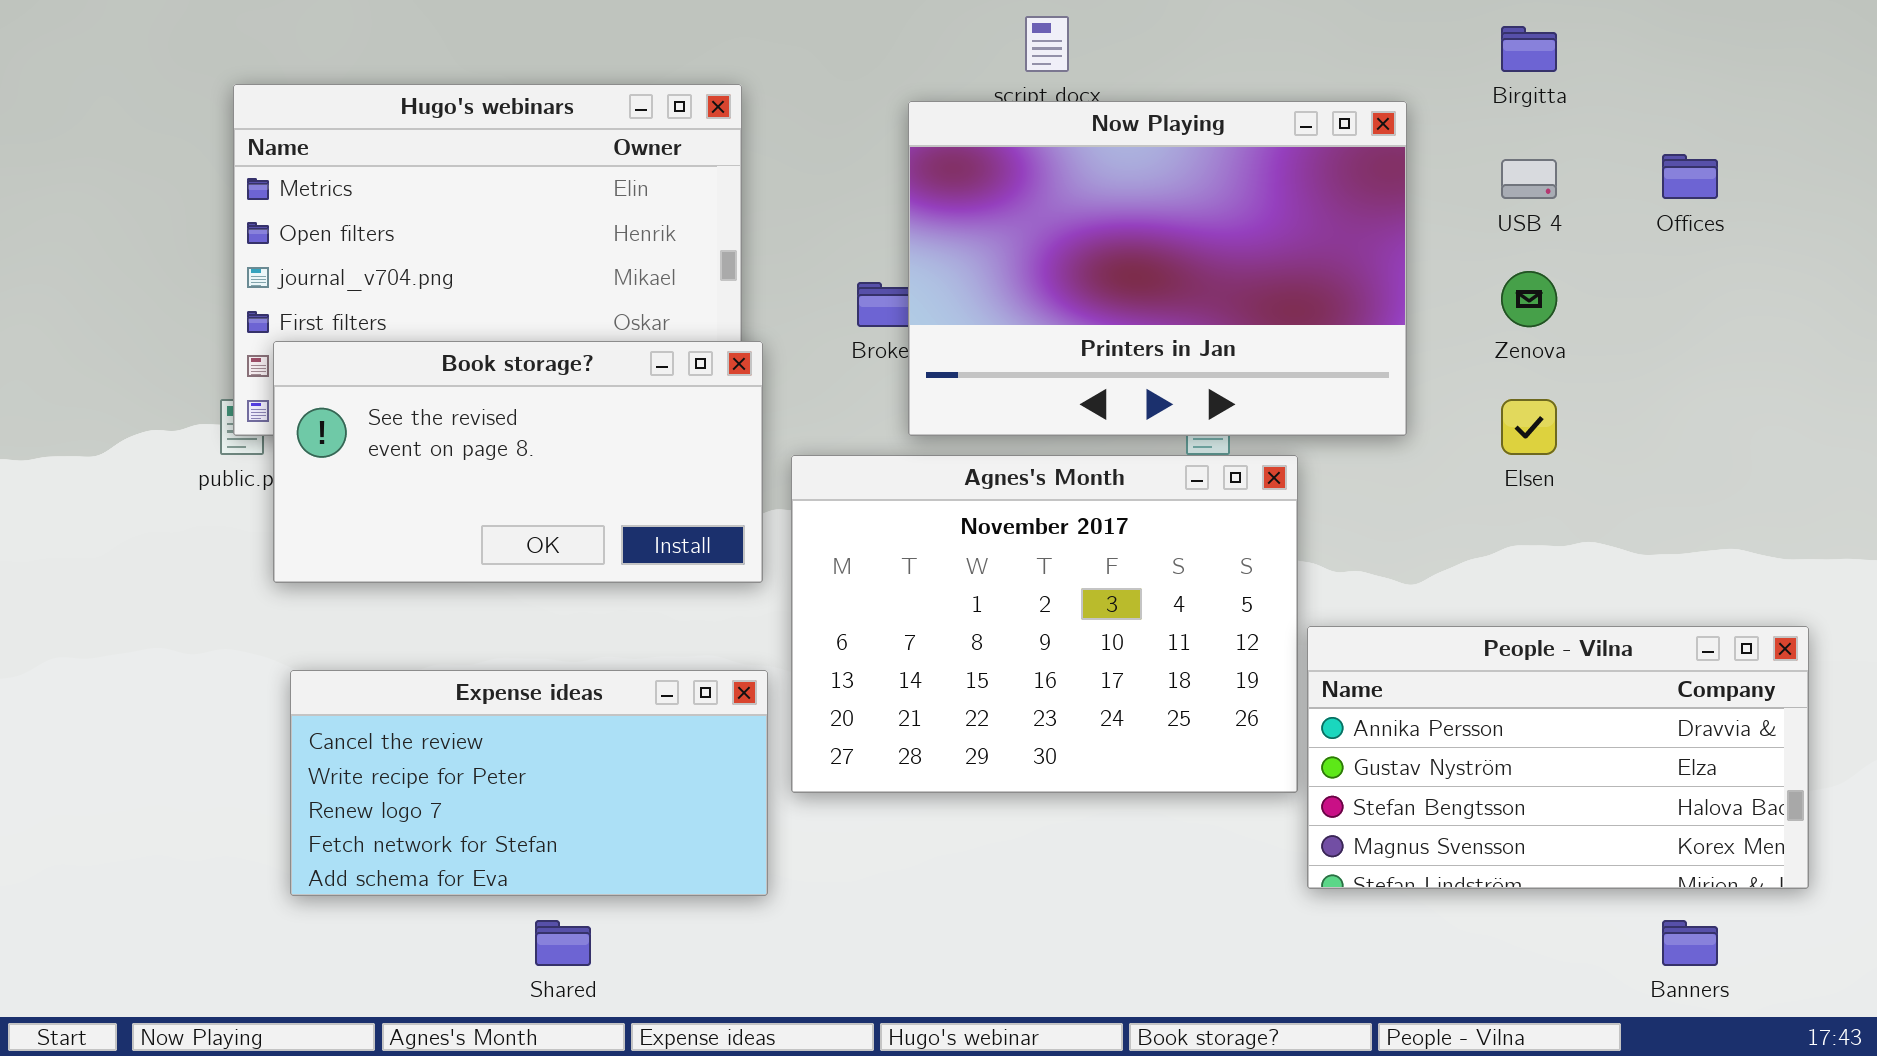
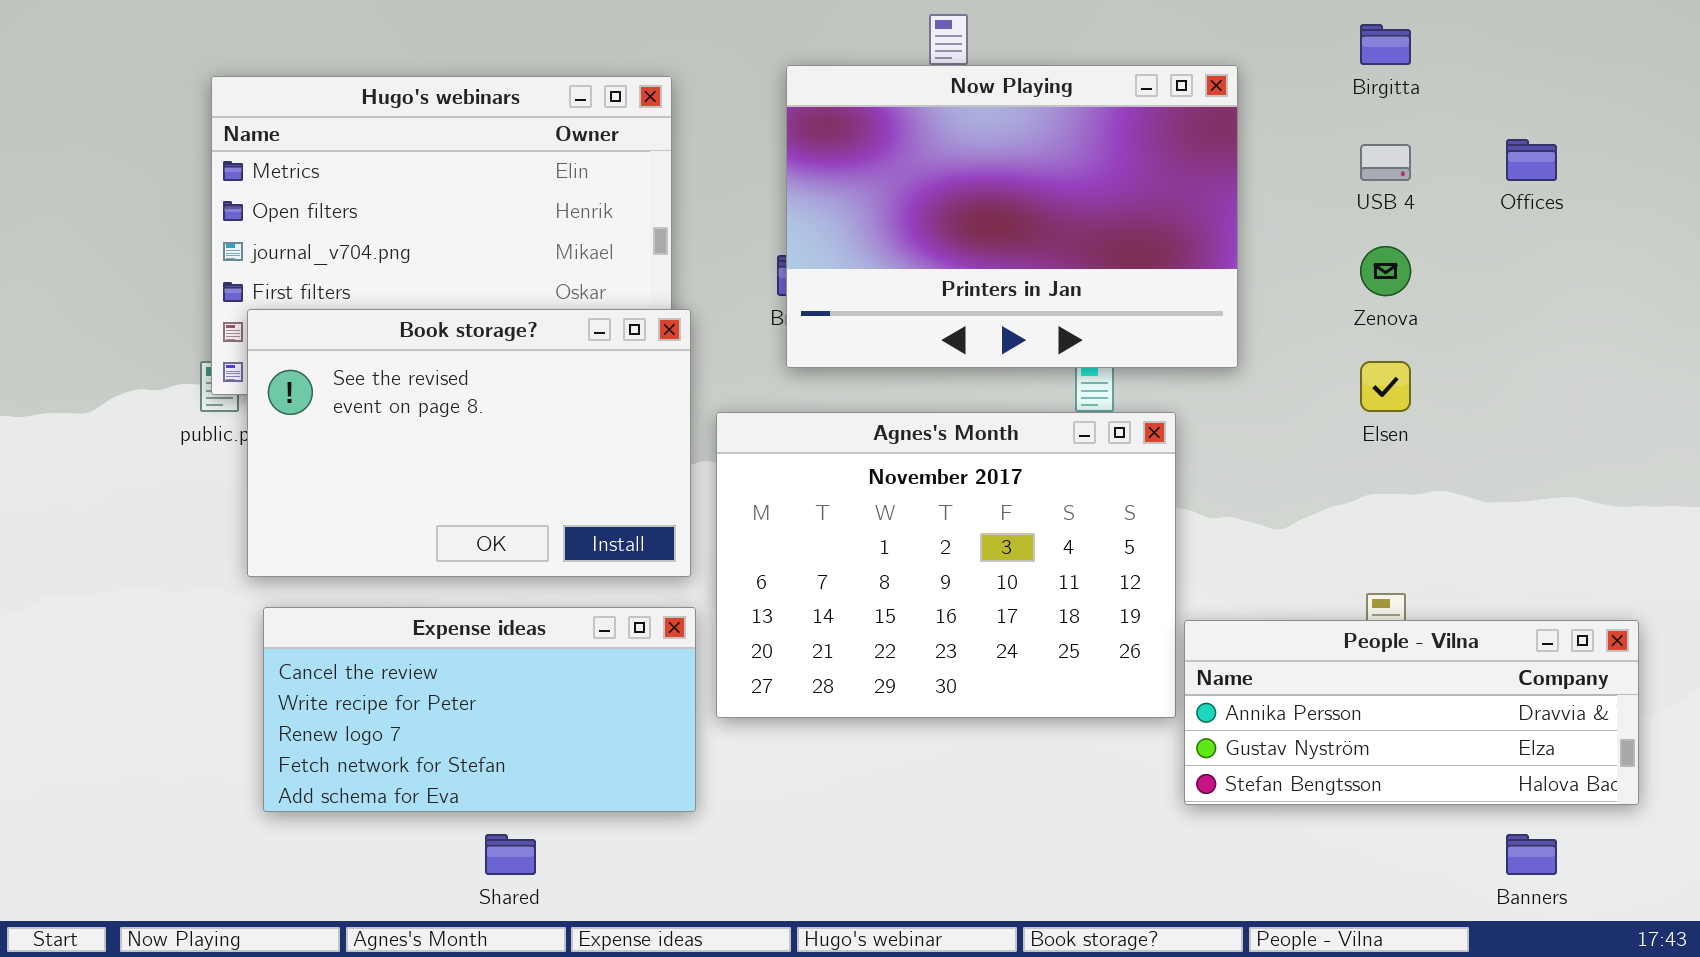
Now Playing: [908,101,1407,436] -> [786,65,1238,368], moved
Book storage?: [273,341,763,583] -> [247,309,691,577], resized
People - Vilna: [1307,626,1809,889] -> [1184,620,1639,805], resized

